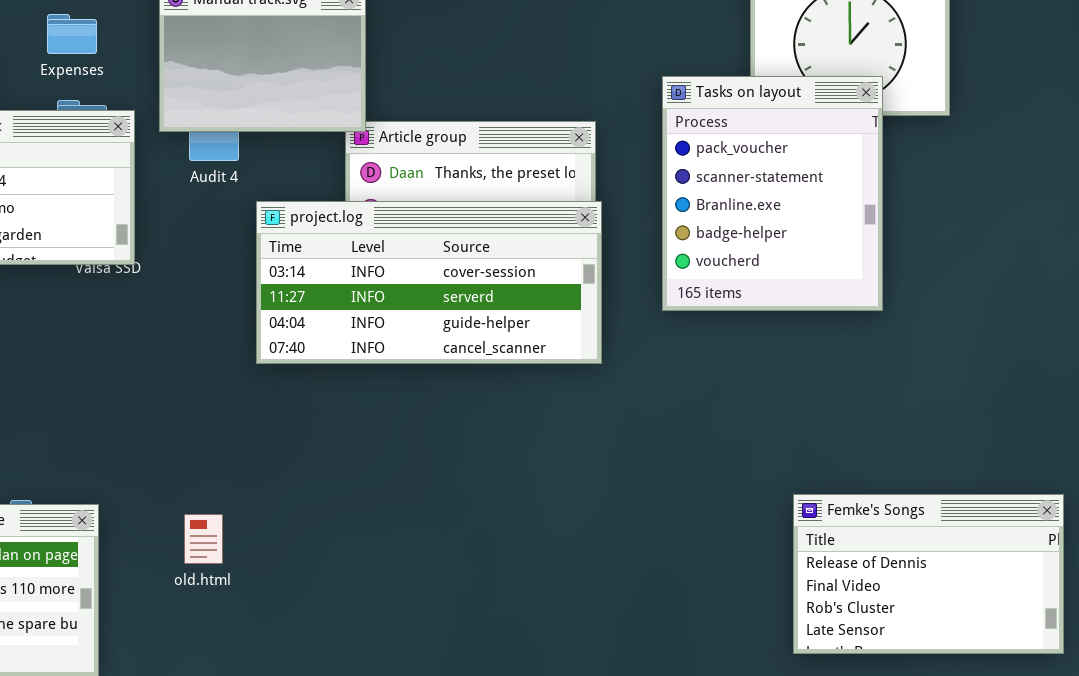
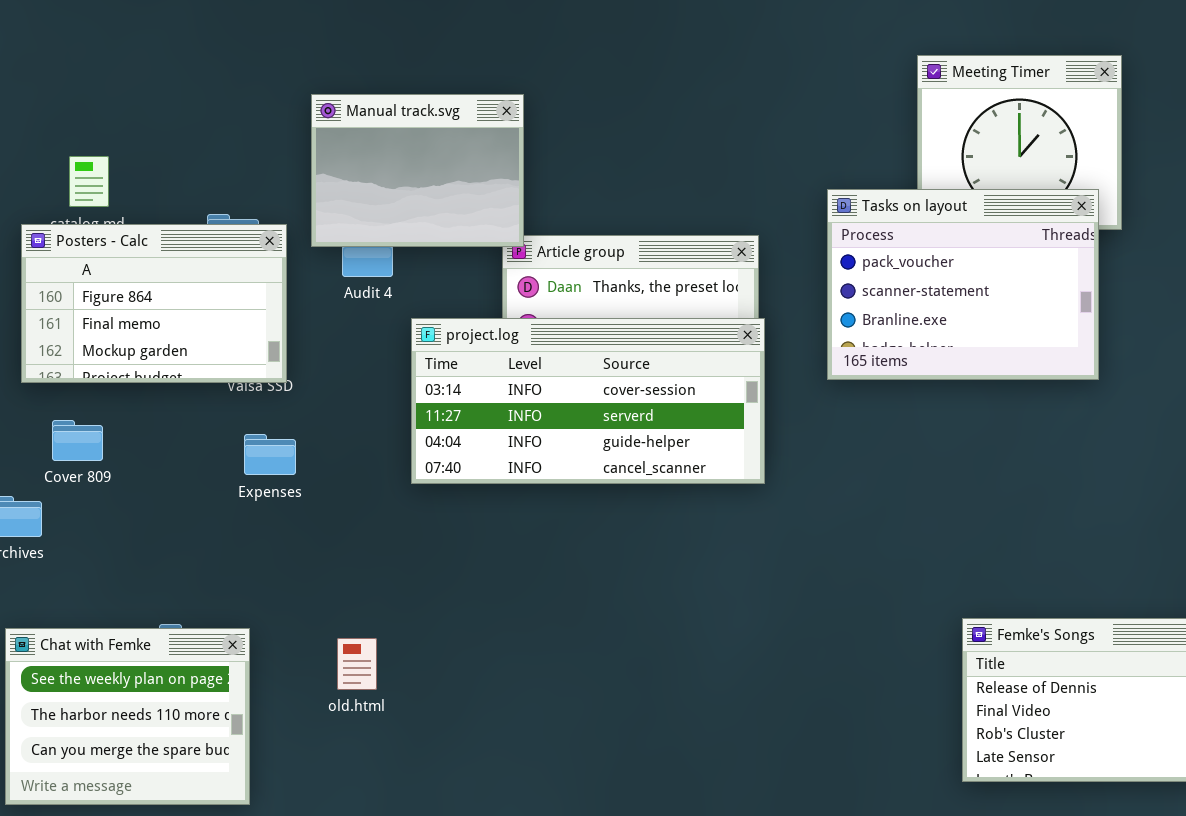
Expenses: [47,14,97,54] -> [244,434,296,475], moved
Tasks on layout: [662,76,883,311] -> [827,189,1099,380], resized

